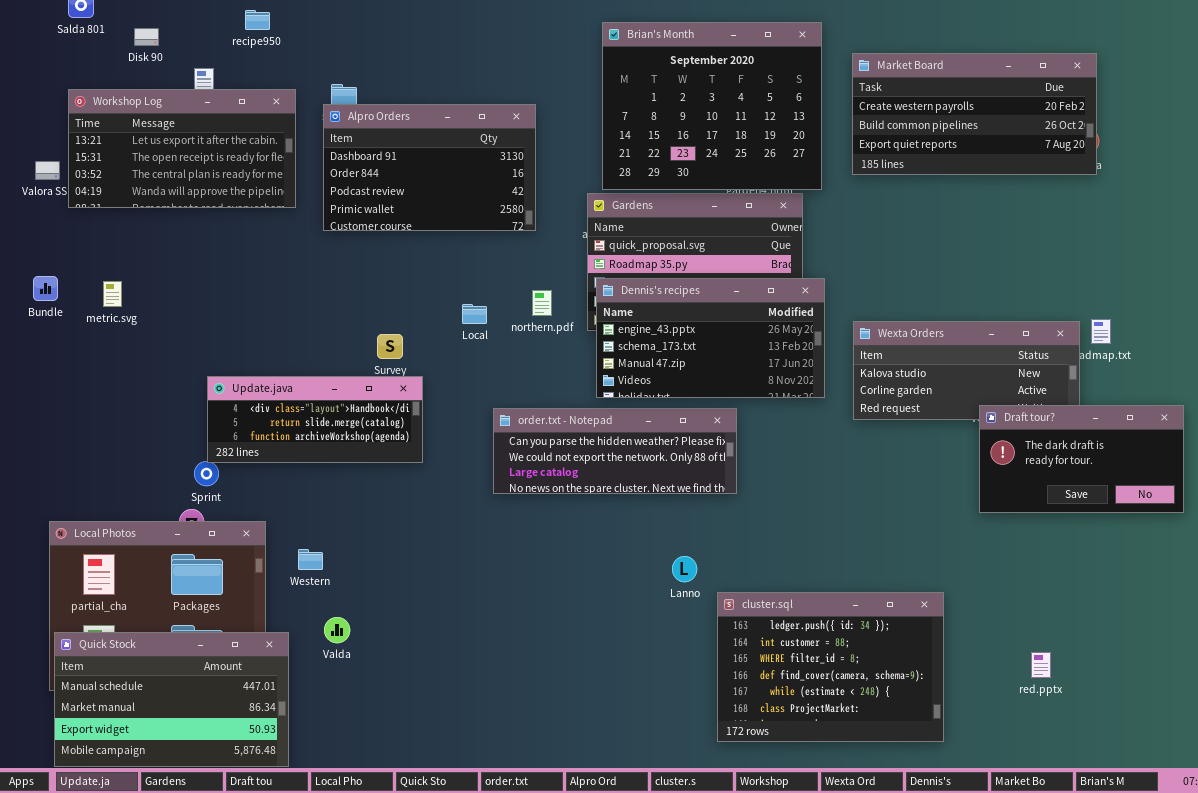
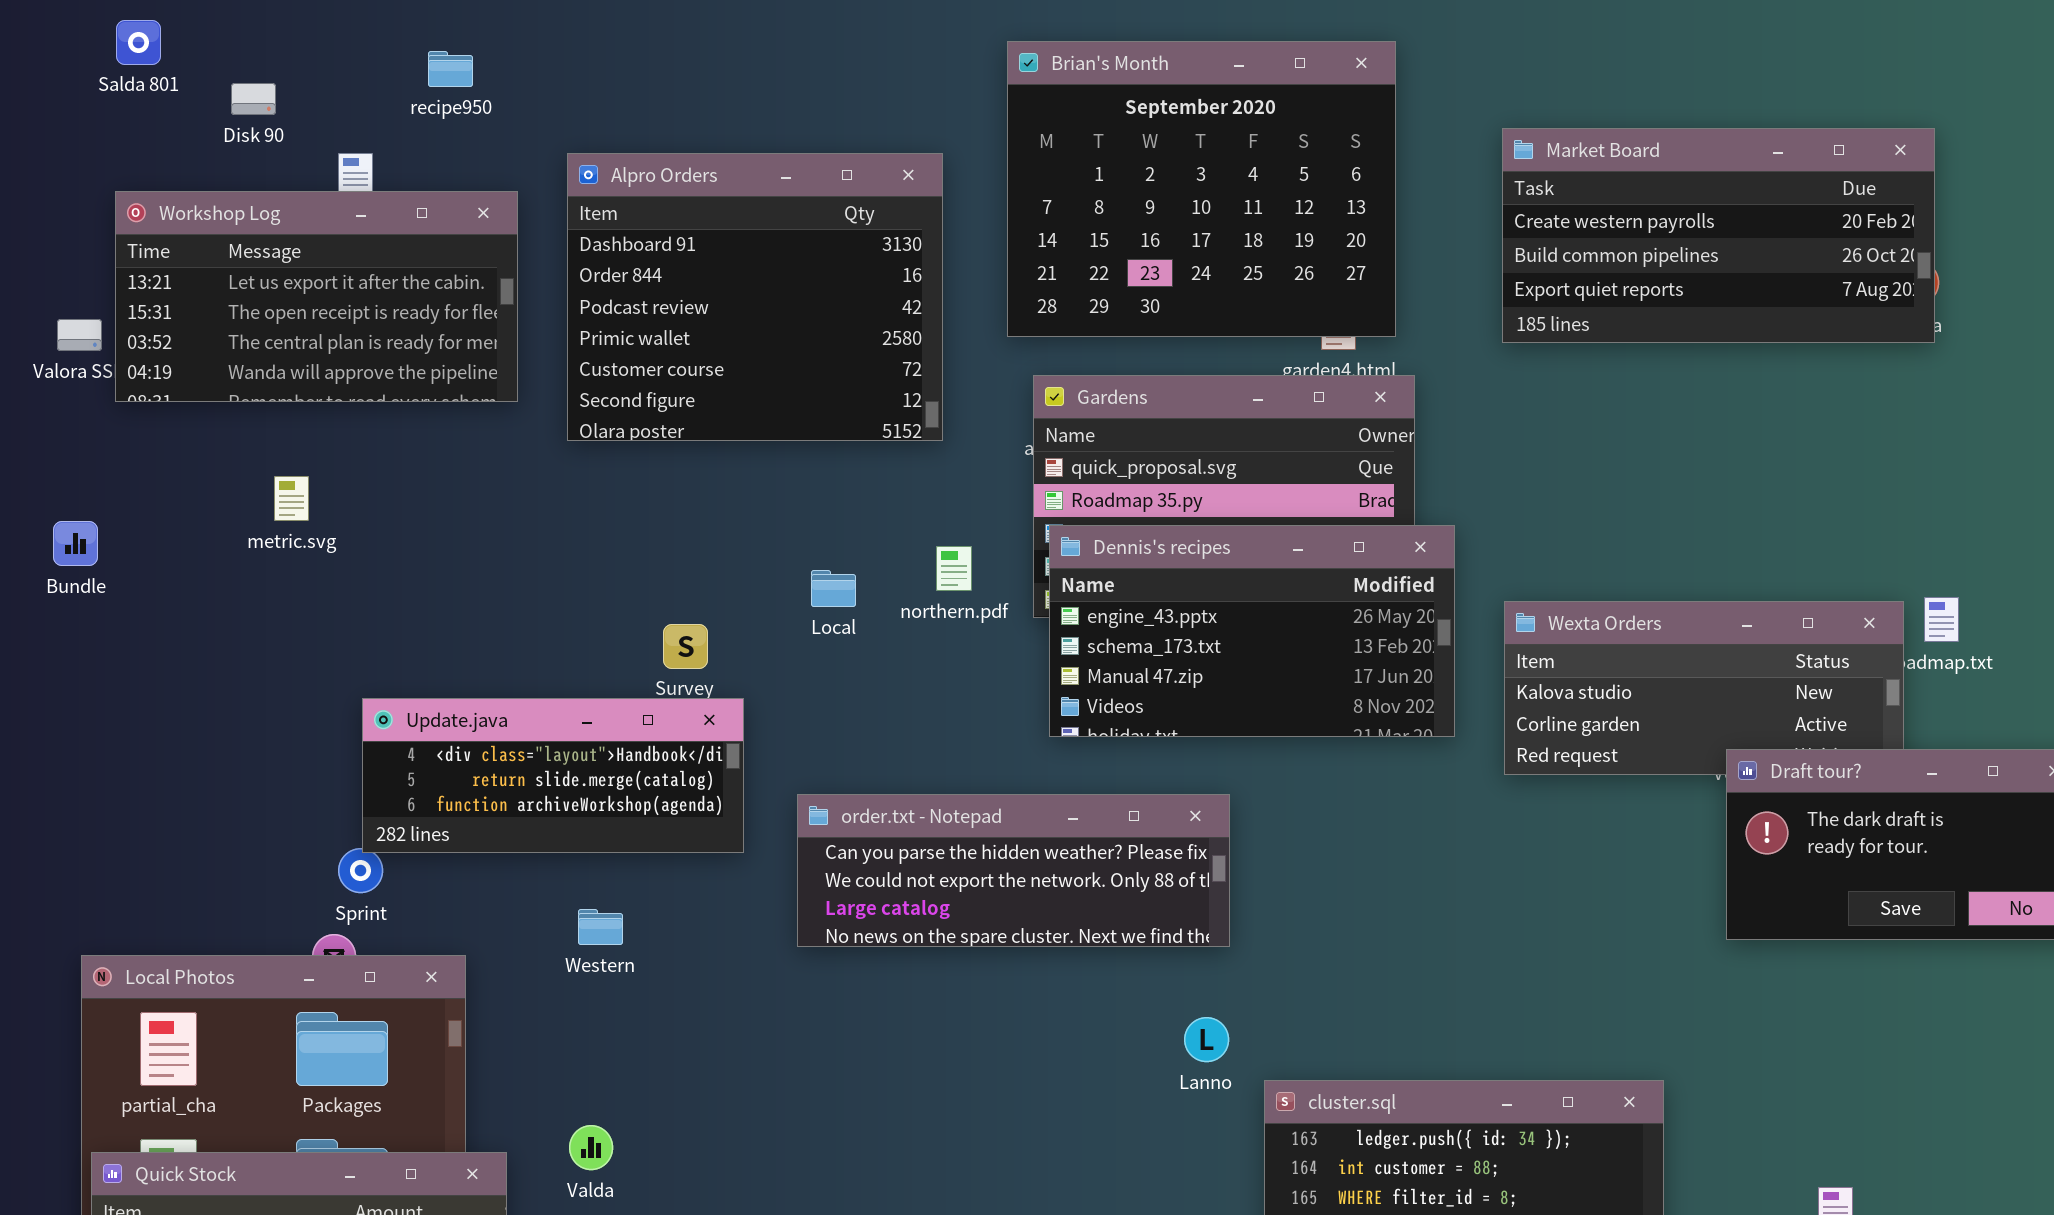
Brian's Month: [602,22,822,190] -> [1007,41,1396,337], moved
Alpro Orders: [323,104,536,231] -> [567,153,943,441], resized
metric.svg: [103,281,122,307] -> [274,476,309,521], moved
order.txt - Notepad: [493,408,737,494] -> [797,794,1230,947], moved
Western: [298,549,323,570] -> [578,909,623,945], moved

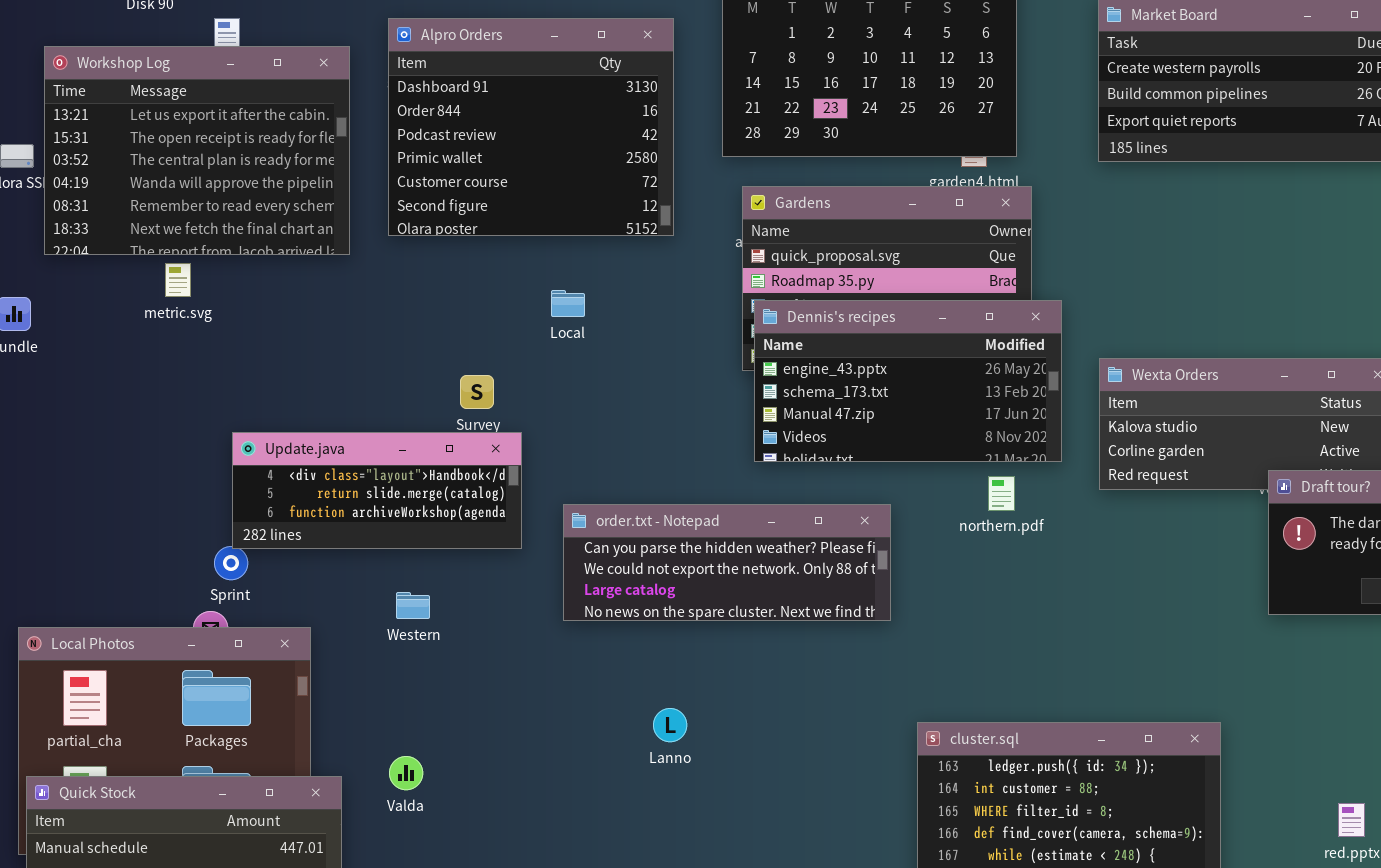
Workshop Log: [115,191,518,402] -> [44,46,350,255], resized
northern.pdf: [936,546,972,591] -> [988,476,1015,511], moved
Local: [811,570,856,607] -> [551,290,585,317], moved
Lanno: [1184,1017,1229,1062] -> [653,708,687,742], moved

